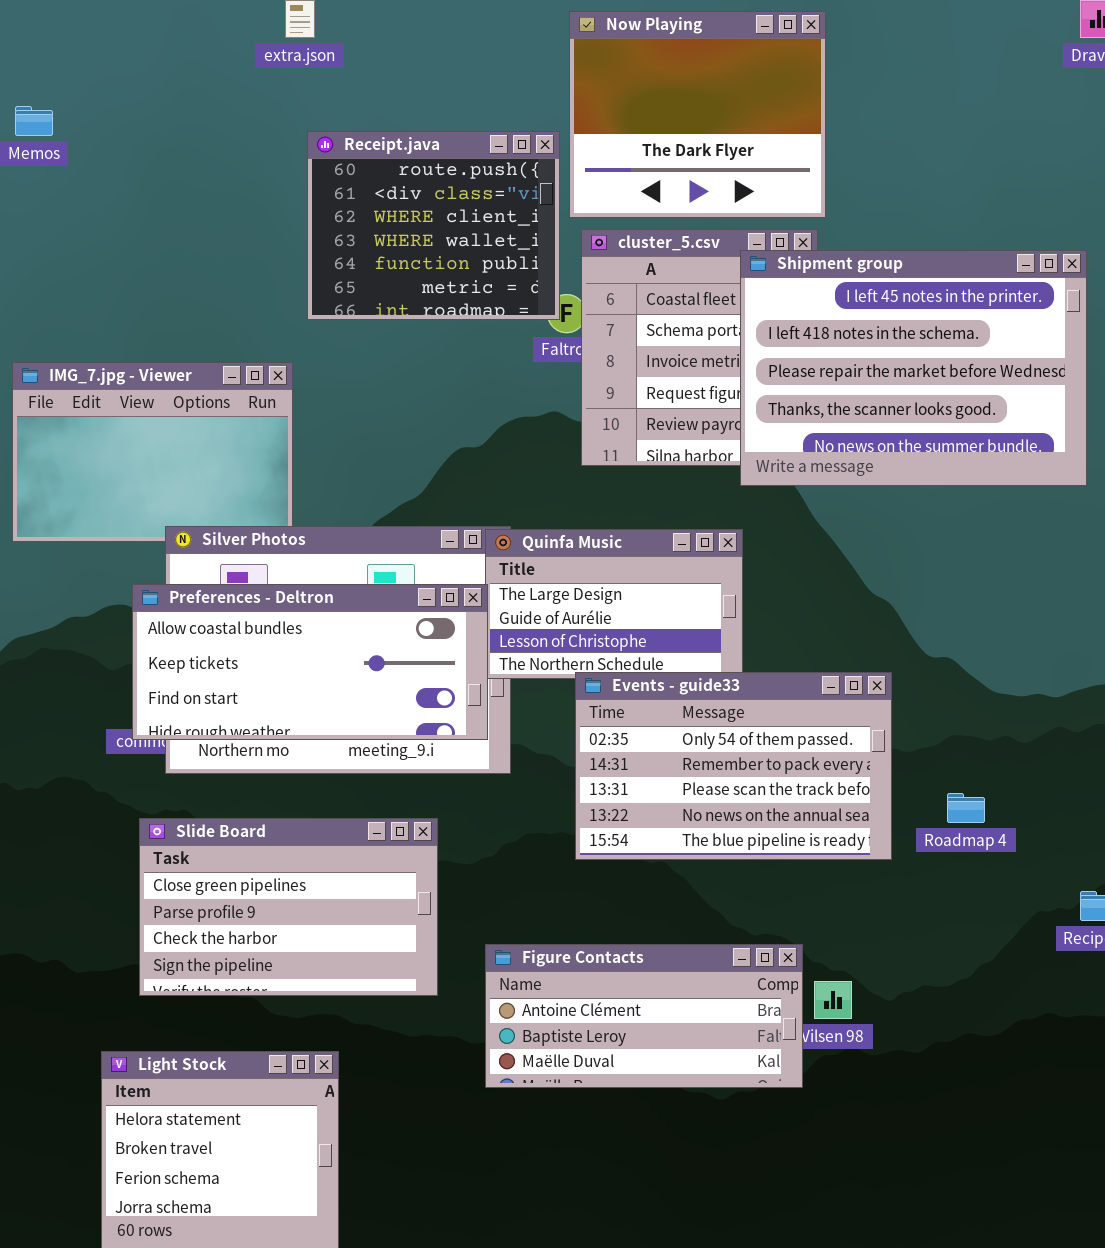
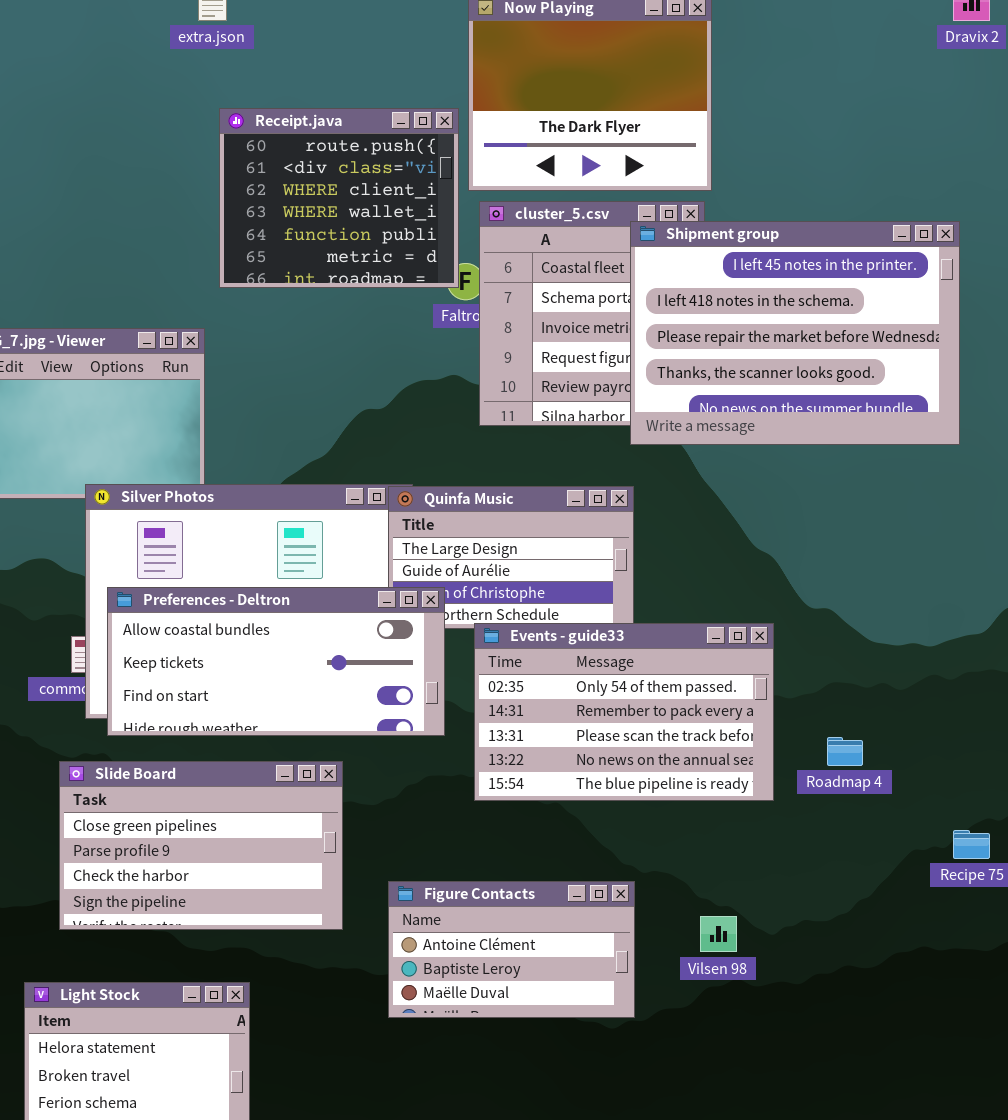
Preferences - Deltron: [132,584,488,740] -> [107,587,445,736], moved
Figure Contacts: [485,944,803,1088] -> [388,881,635,1018], resized

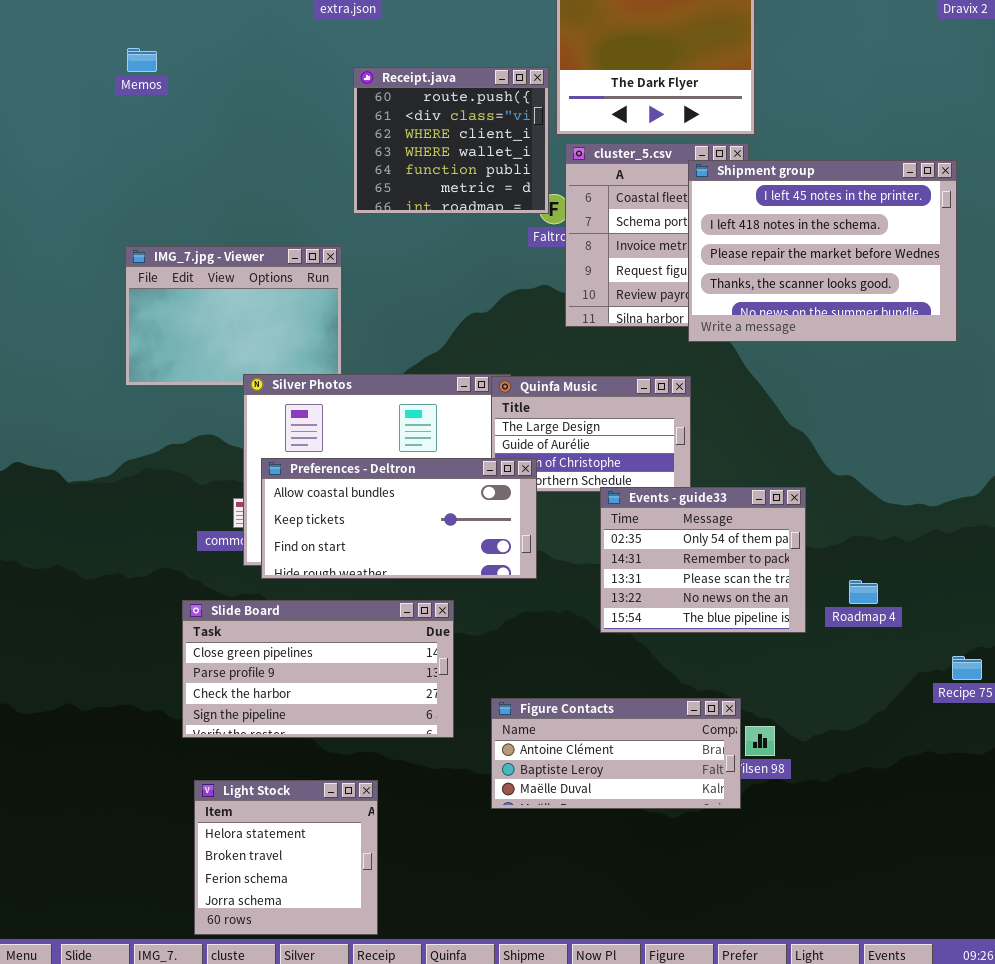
Events - guide33: [474,623,774,801] -> [600,487,806,633], resized
Slide Board: [59,761,343,930] -> [182,600,454,738], resized
Figure Contacts: [388,881,635,1018] -> [491,698,741,809], resized

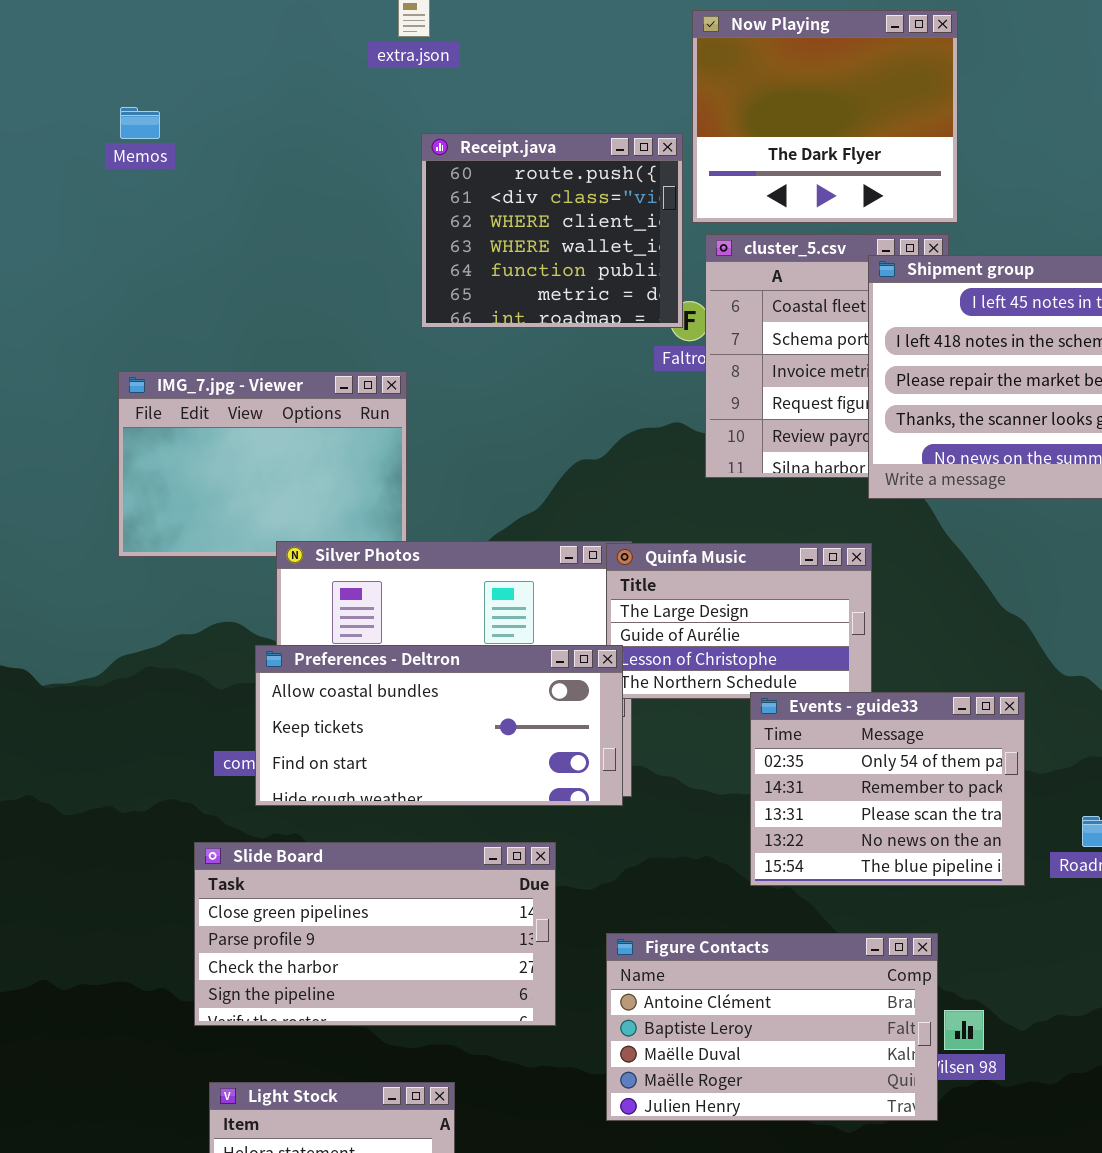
Preferences - Deltron: [261,458,537,579] -> [255,645,623,806], moved
Figure Contacts: [491,698,741,809] -> [606,933,938,1121], resized

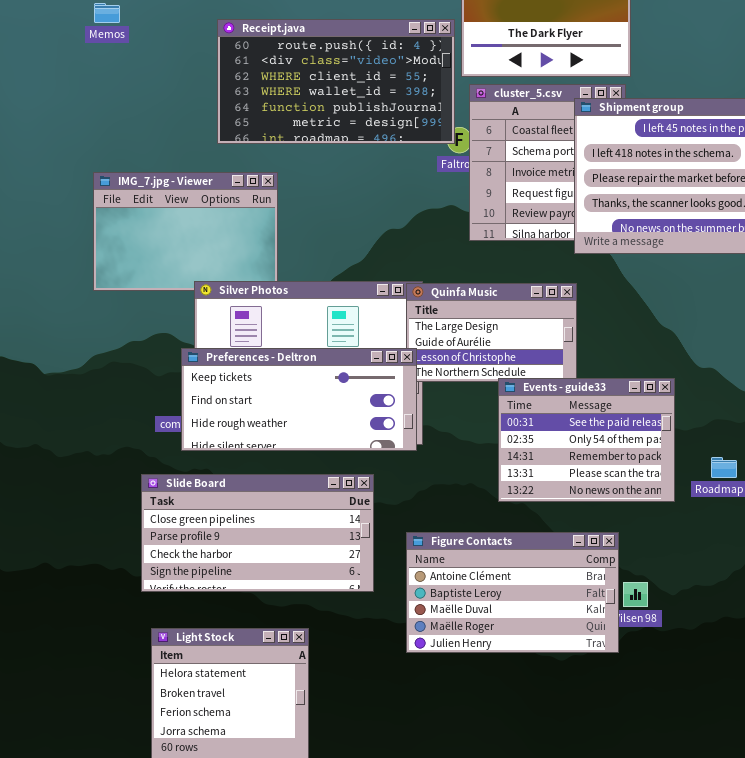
Receipt.java: [421,133,683,328] -> [217,19,455,144], resized
Preferences - Deltron: [255,645,623,806] -> [181,348,417,451], scrolled down 1 row
Events - guide33: [750,692,1025,886] -> [498,378,675,502], scrolled up 1 row

